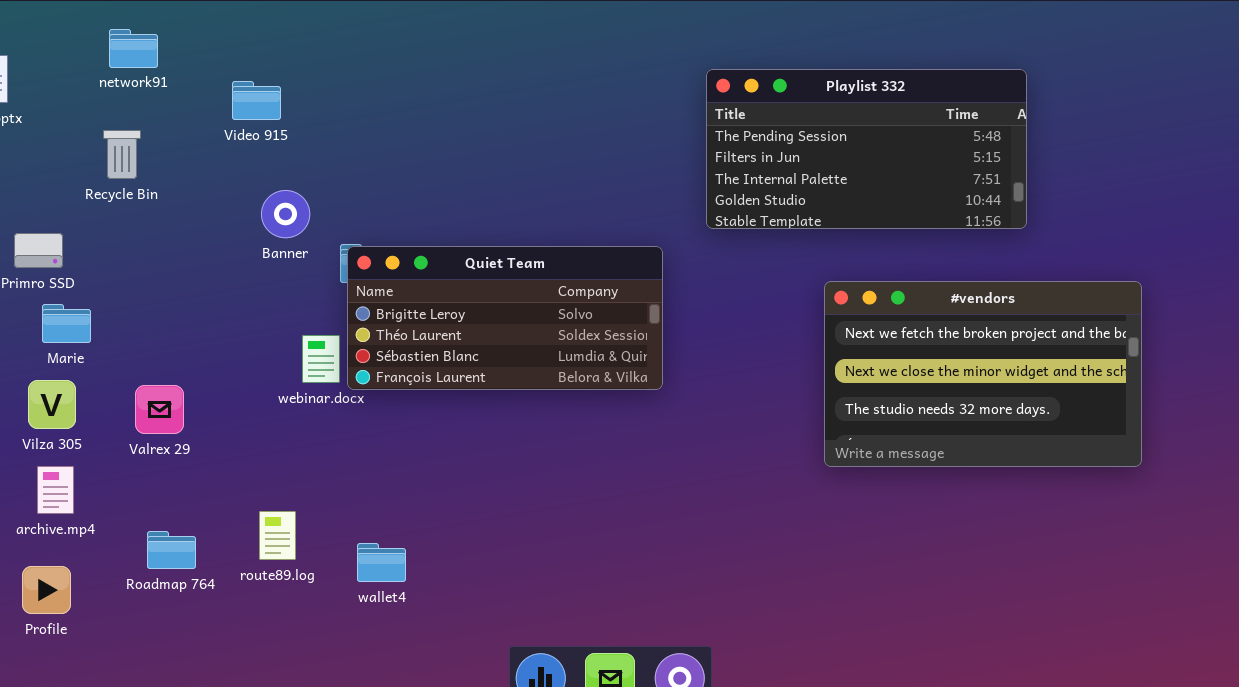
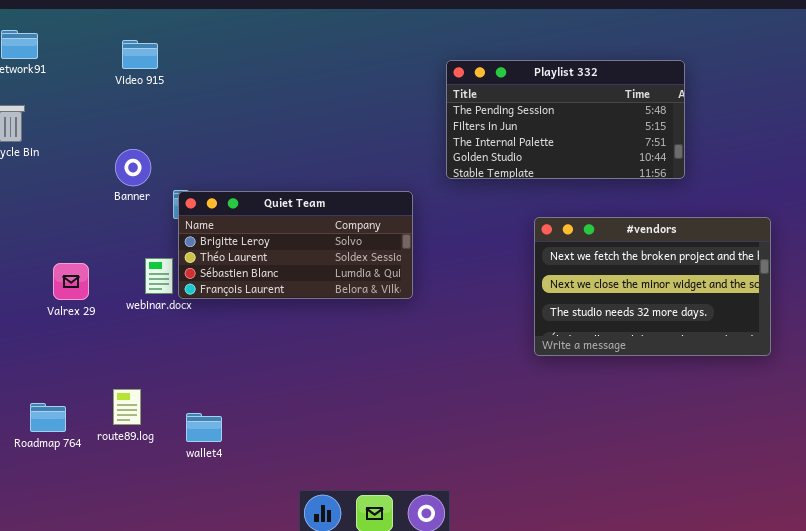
Video 915: [232,81,281,120] -> [122,40,158,69], moved
Valrex 29: [135,385,184,434] -> [53,263,89,300], moved

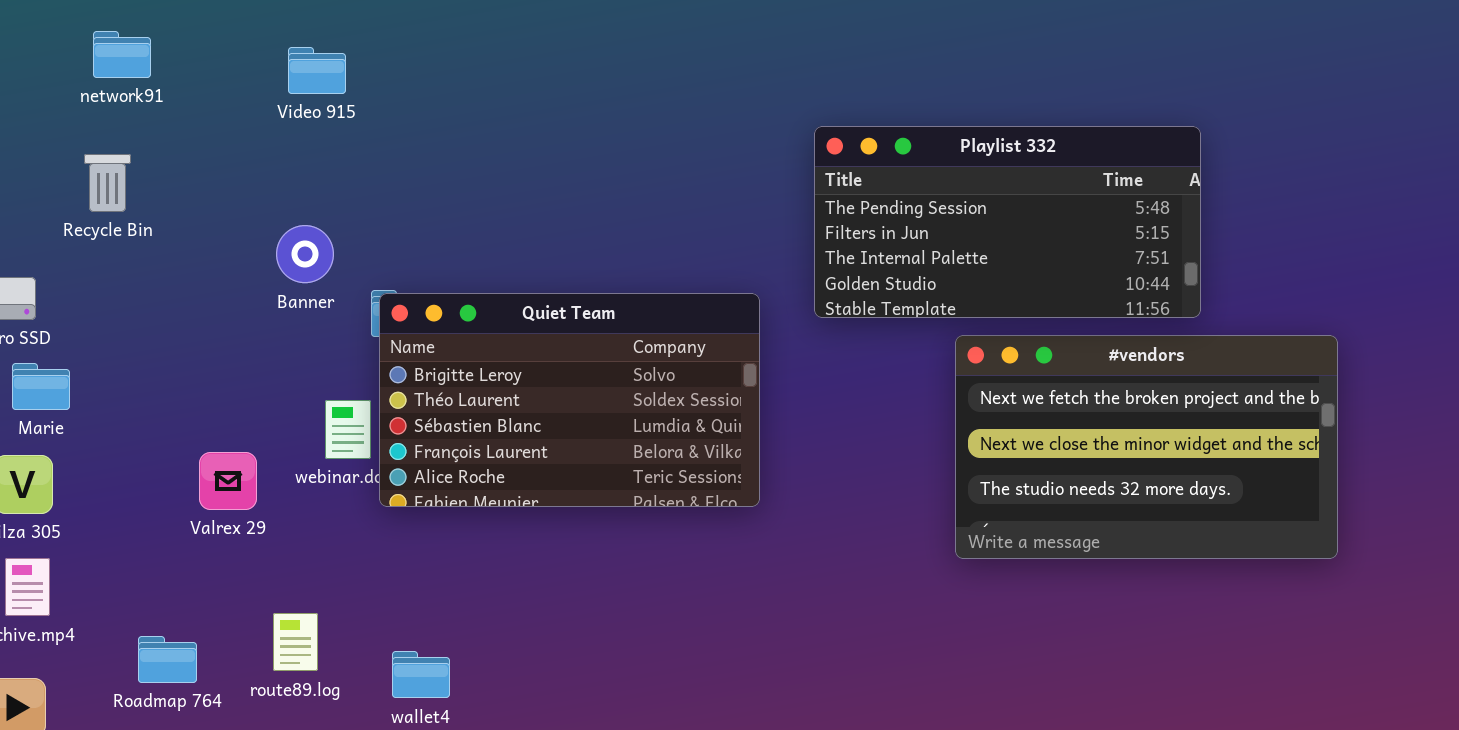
Playlist 332: [446,60,685,179] -> [814,126,1201,318], moved
Quiet Team: [178,191,413,299] -> [379,293,760,507], resized
Valrex 29: [53,263,89,300] -> [199,452,257,510], moved

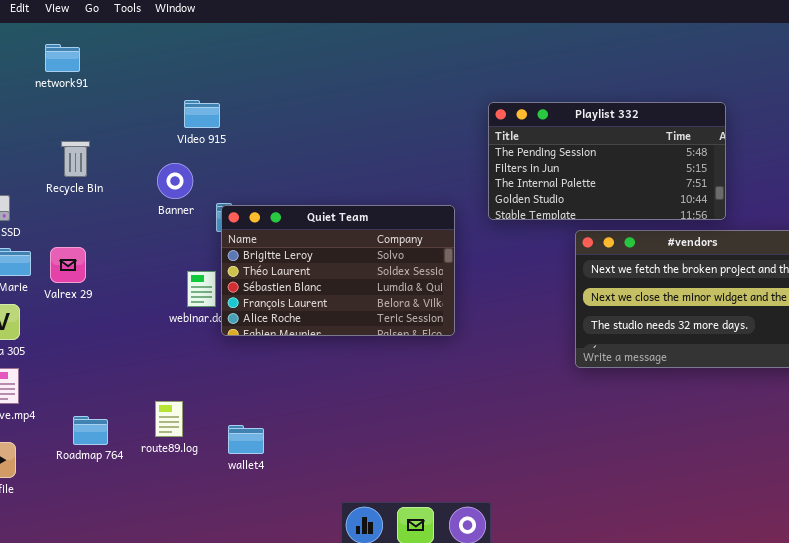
Video 915: [288,47,346,94] -> [184,100,220,128], moved
Recycle Bin: [84,154,131,212] -> [61,141,90,177], moved
Valrex 29: [199,452,257,510] -> [50,247,86,283], moved

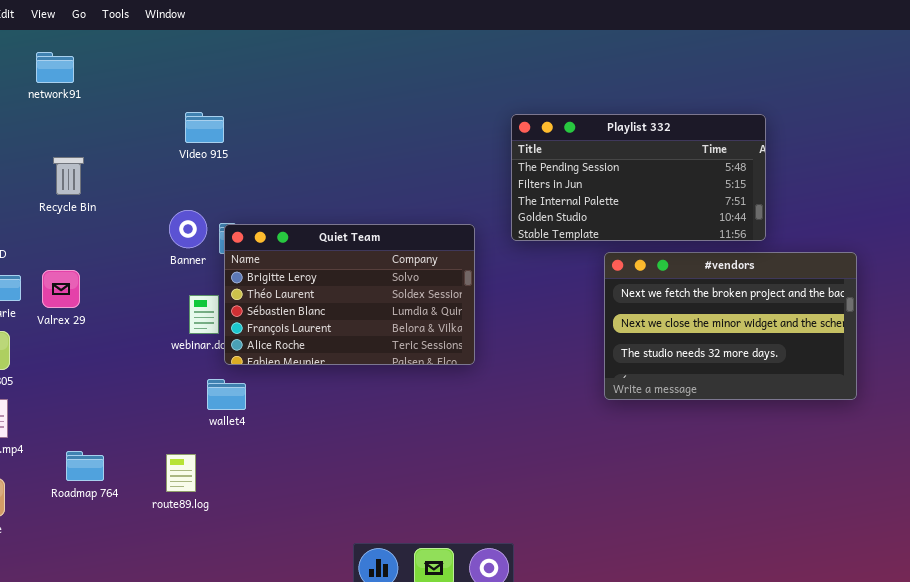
Banner: [157,163,193,199] -> [169,210,207,248], moved
route89.log: [155,401,183,437] -> [166,454,196,492], moved
wallet4: [228,425,264,454] -> [207,379,246,410], moved

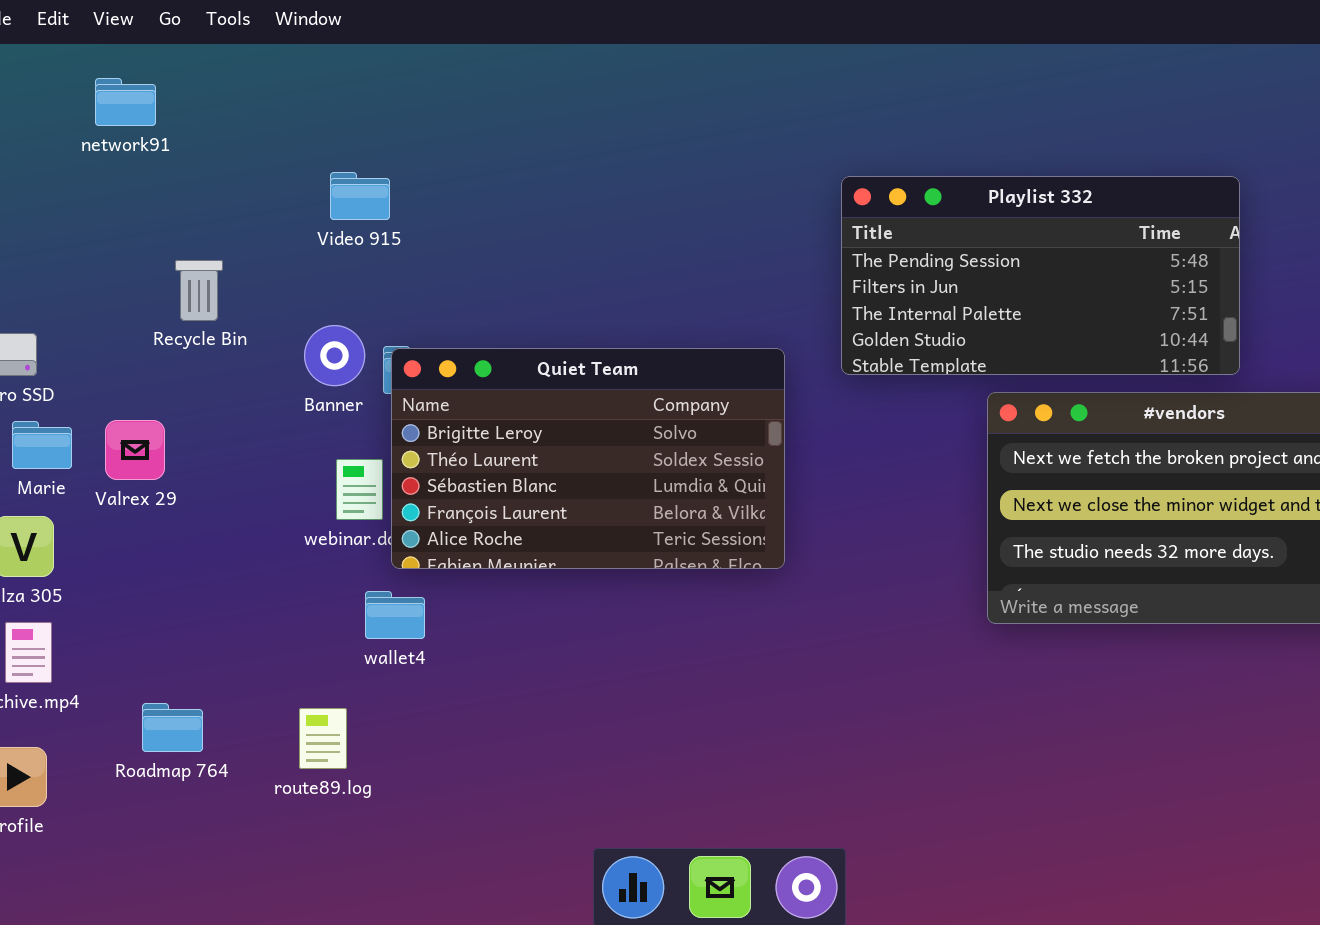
Recycle Bin: [53,157,84,195] -> [175,260,223,321], moved

